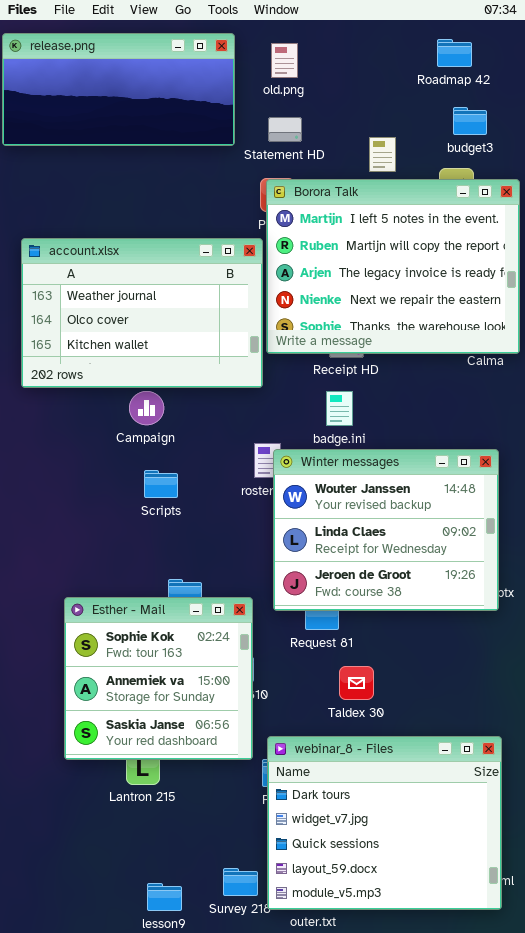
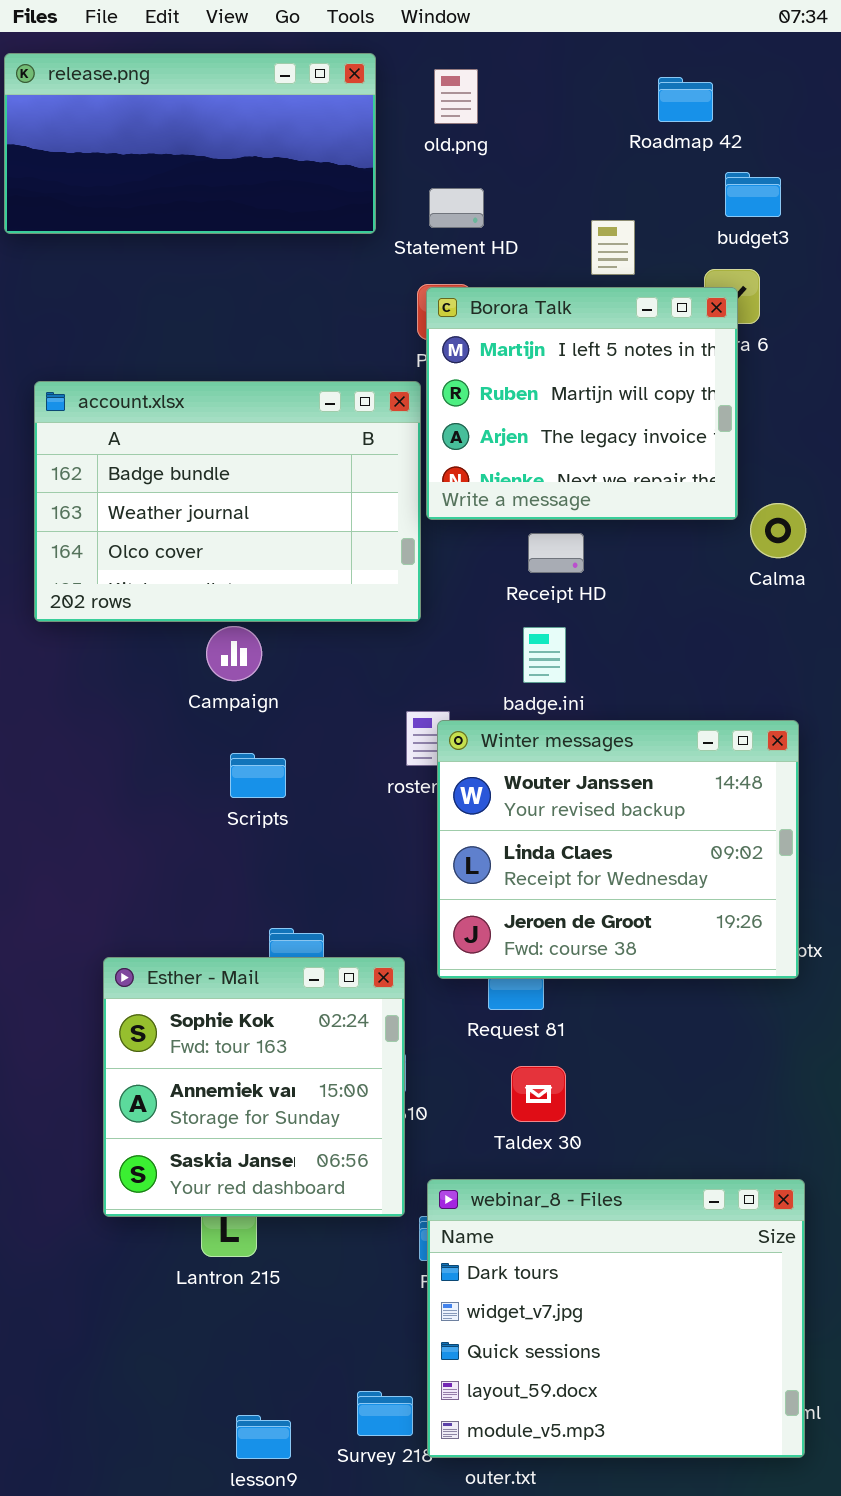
Roadmap 42: [437,39,472,67] -> [658,77,713,122], moved
Borora Talk: [266,179,520,354] -> [426,287,738,520], resized
account.xlsx: [21,238,263,388] -> [34,381,421,622], scrolled up 1 row
Taldex 30: [339,666,374,700] -> [511,1066,566,1122], moved

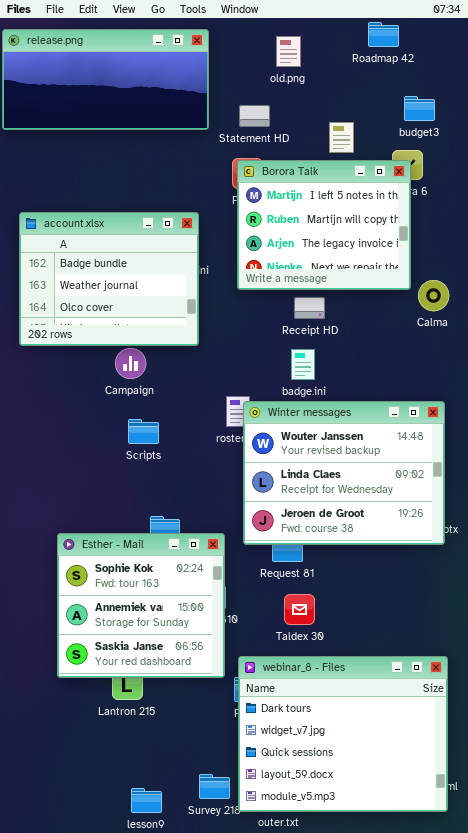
old.png: [434,69,478,124] -> [276,36,301,67], moved
Roadmap 42: [658,77,713,122] -> [368,22,399,47], moved
account.xlsx: [34,381,421,622] -> [19,212,199,346], resized

